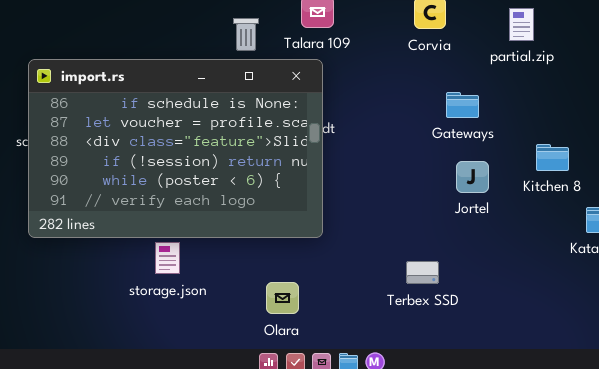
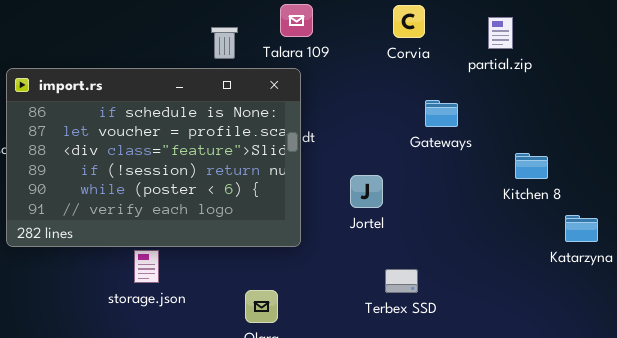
Jortel: [456,161,489,193] -> [350,175,383,208], moved

